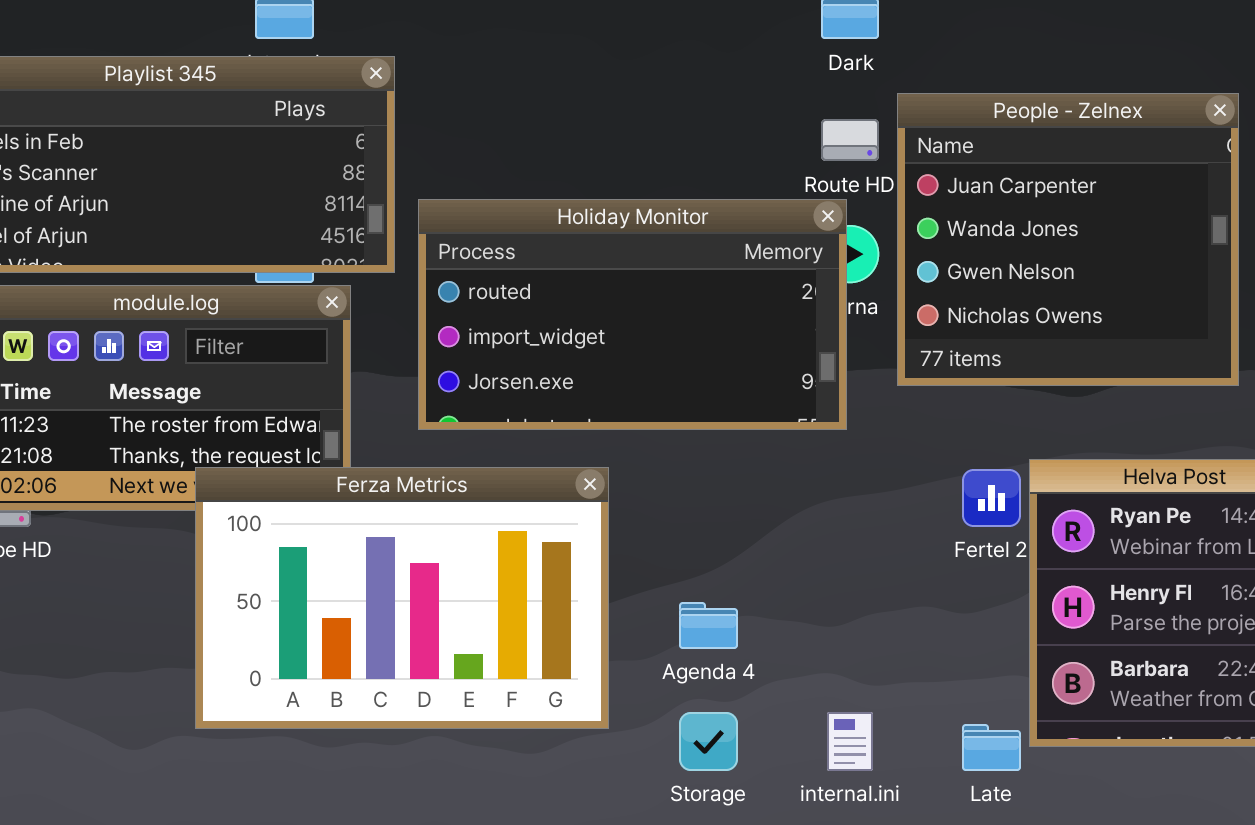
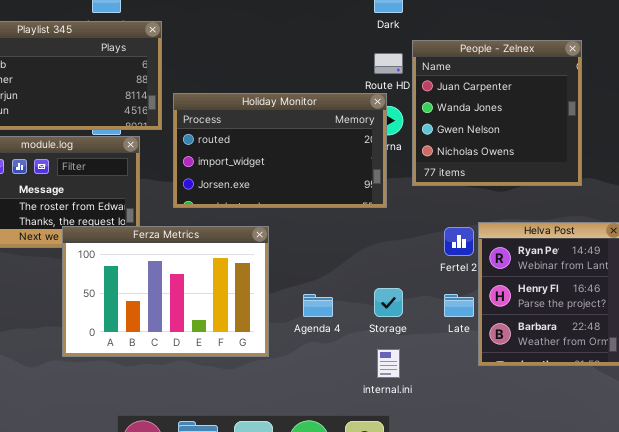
Storage: [679,712,738,771] -> [374,288,403,317], moved
Late: [962,724,1021,771] -> [444,294,474,317], moved

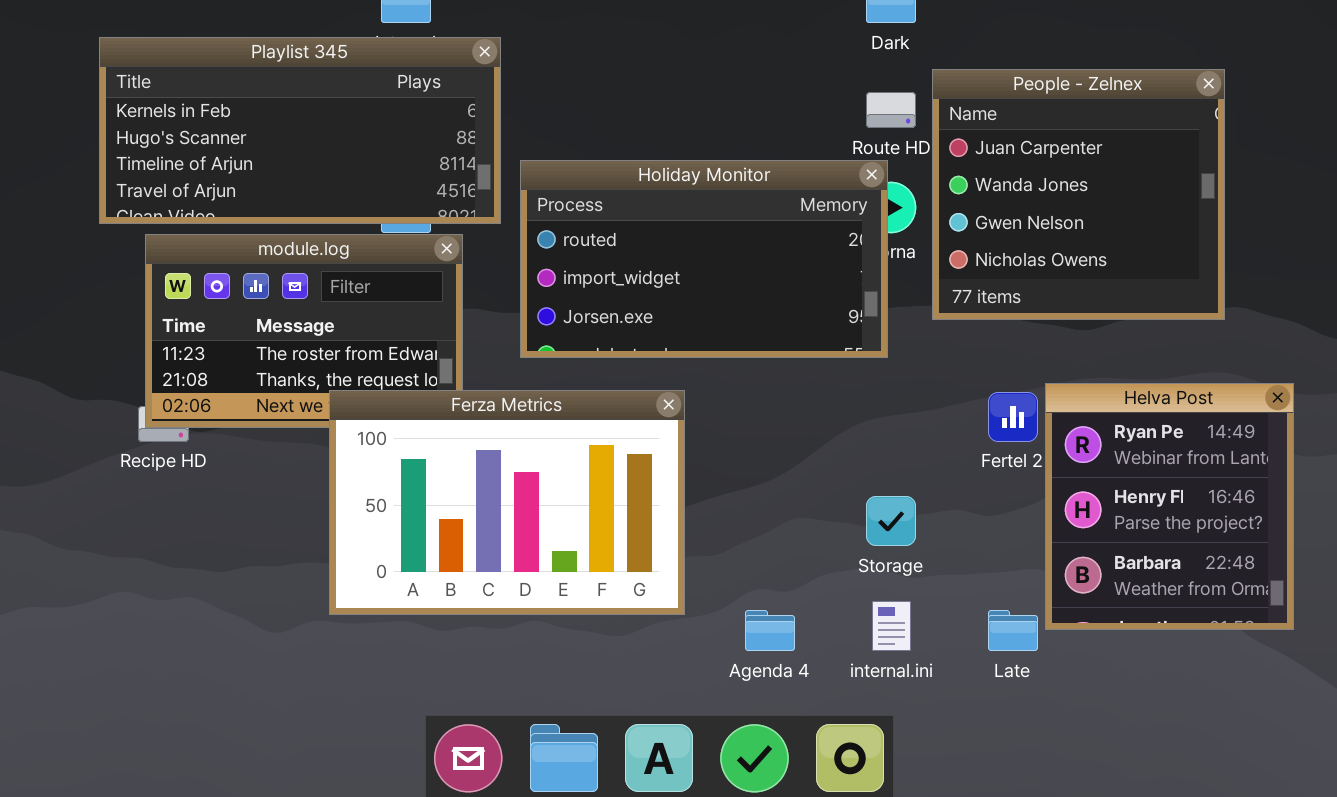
Agenda 4: [303,294,333,317] -> [745,610,795,651], moved
Late: [444,294,474,317] -> [988,610,1038,651], moved

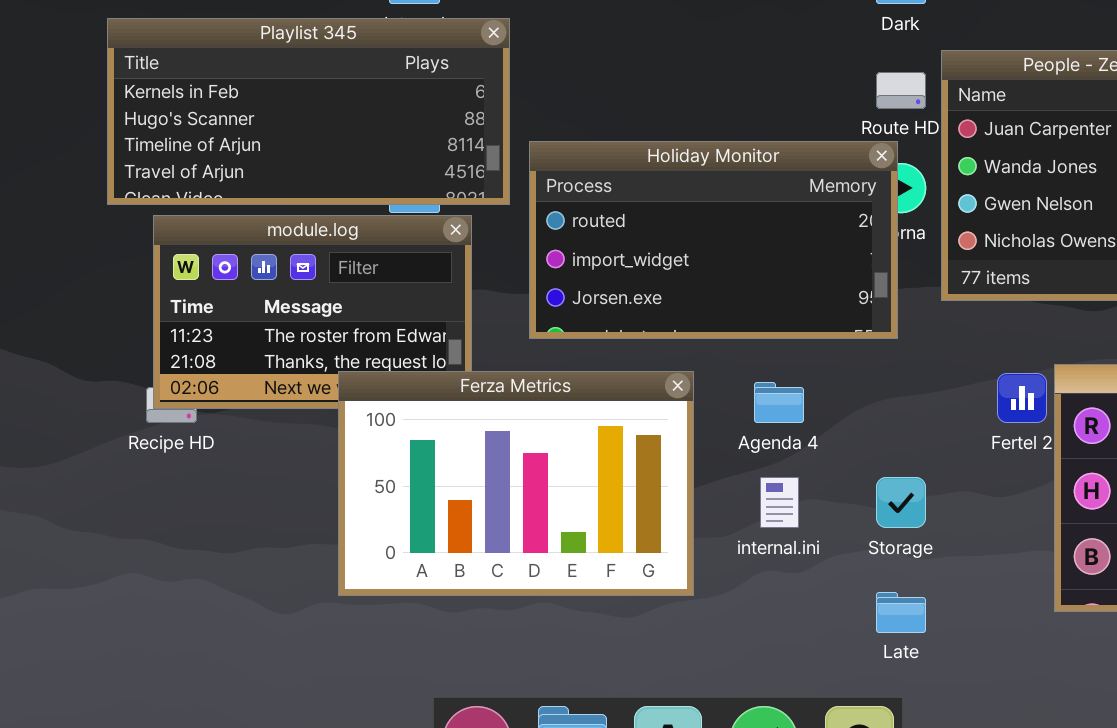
internal.ini: [872,601,911,651] -> [760,477,799,528], moved
Agenda 4: [745,610,795,651] -> [754,382,804,423], moved
Late: [988,610,1038,651] -> [876,592,926,633], moved

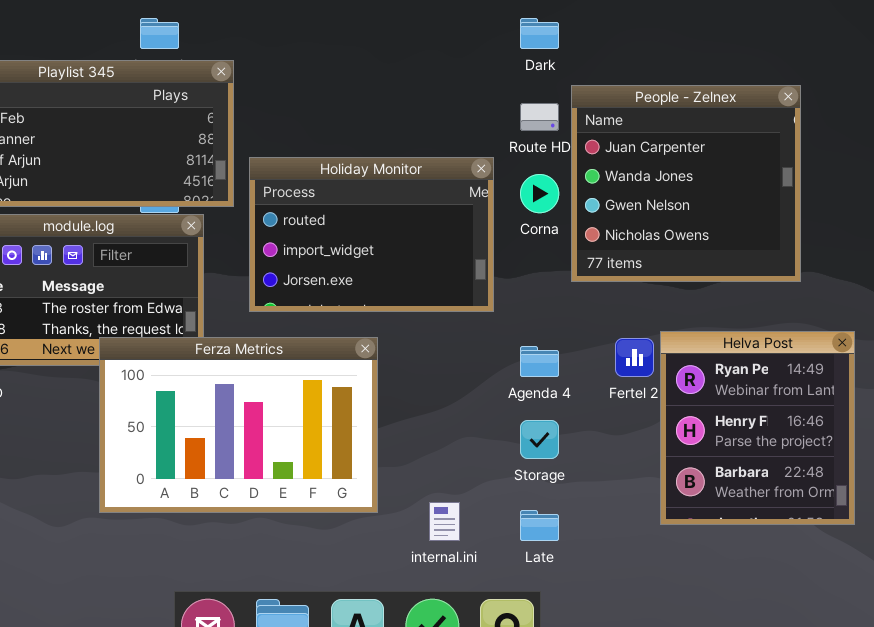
Holiday Monitor: [529,141,898,339] -> [249,157,494,312], resized
Agenda 4: [754,382,804,423] -> [520,346,559,377], moved
internal.ini: [760,477,799,528] -> [429,502,460,541], moved

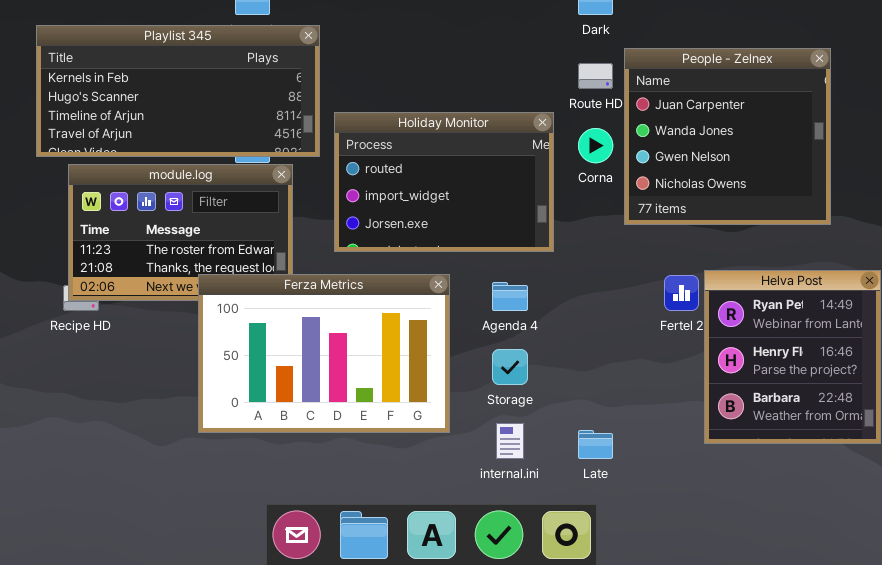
Agenda 4: [520,346,559,377] -> [492,282,528,311], moved
Storage: [520,420,559,459] -> [492,349,528,385], moved

